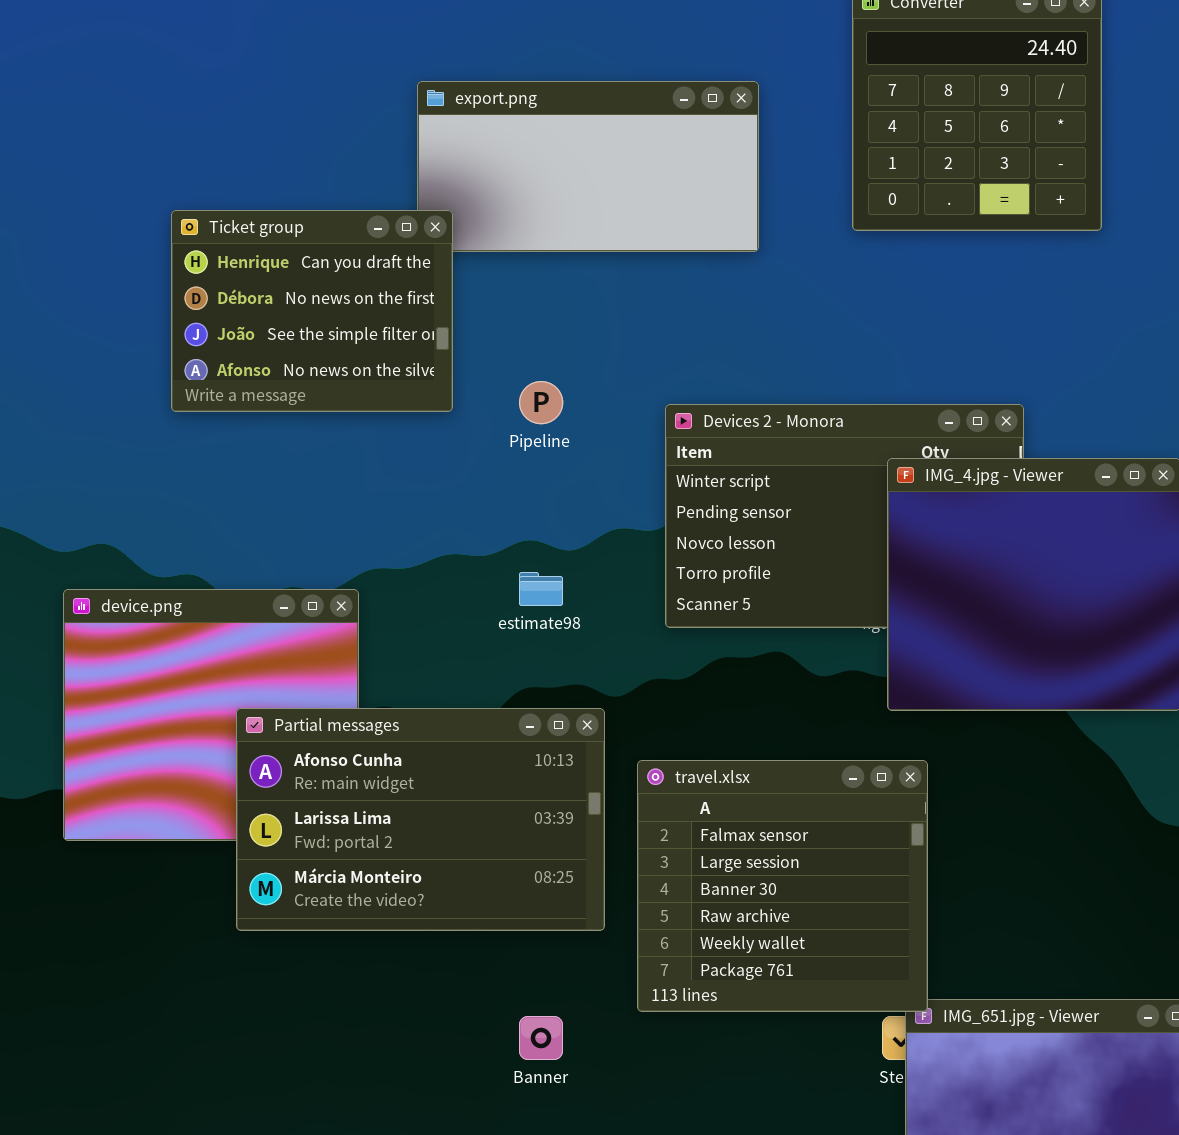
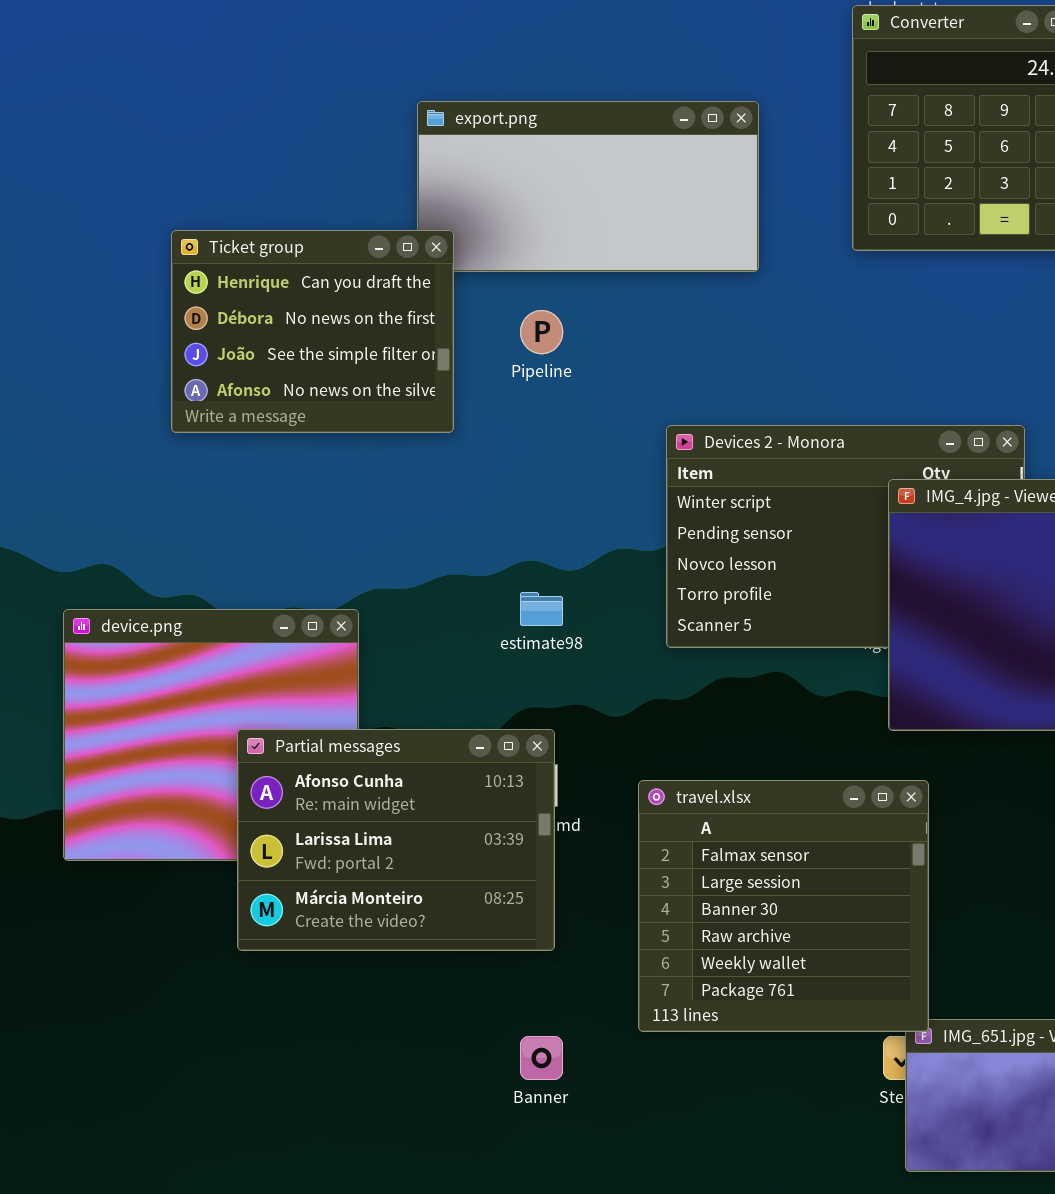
Pipeline: [519,381,563,424] -> [520,310,563,354], moved
Partial messages: [236,708,605,931] -> [237,729,555,951], resized

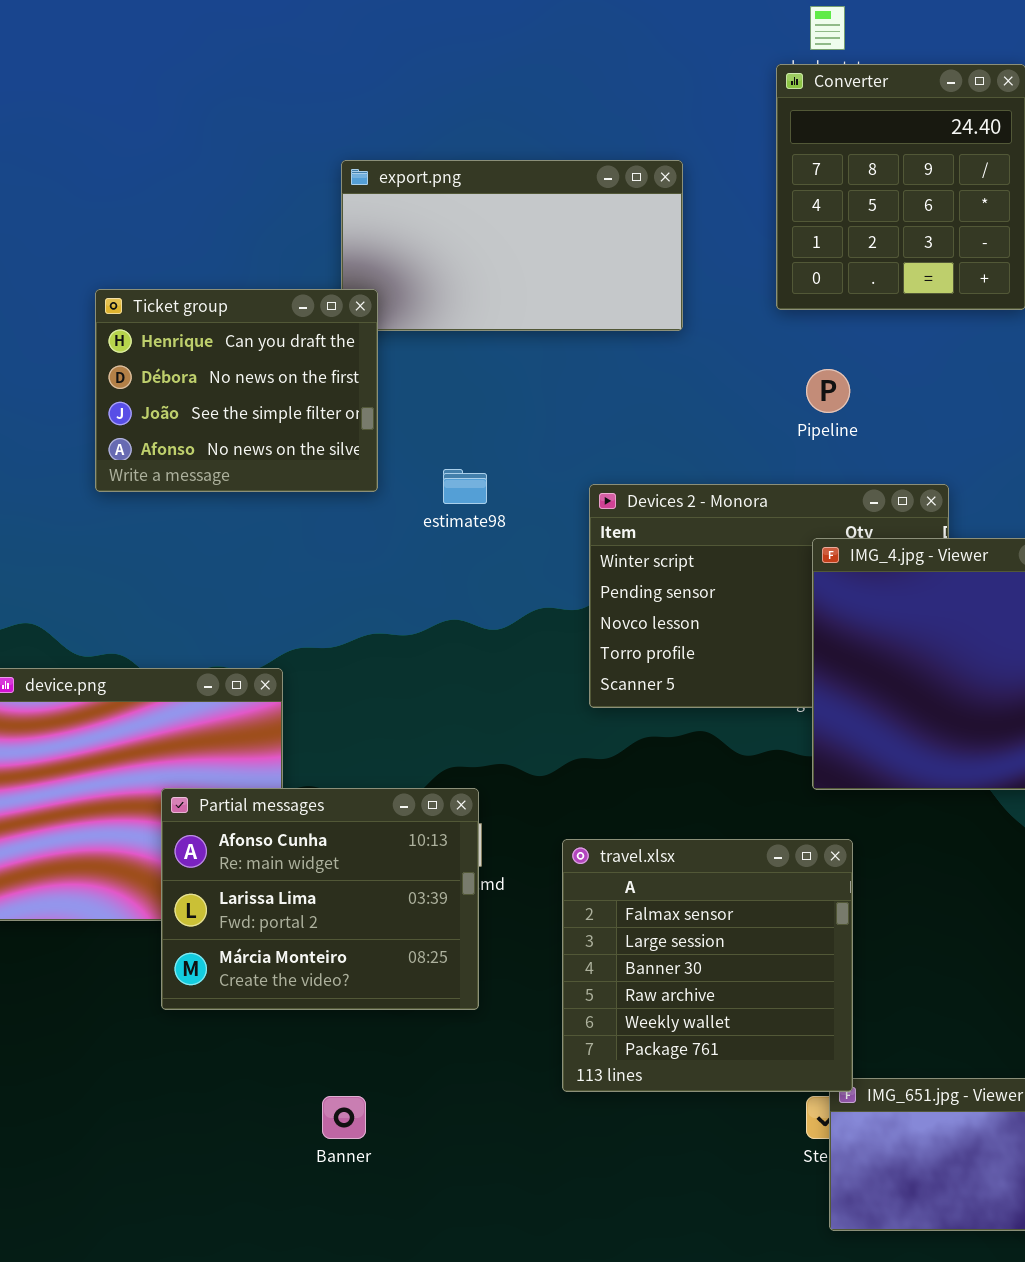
Pipeline: [520,310,563,354] -> [806,369,850,413], moved
estimate98: [520,592,563,626] -> [443,469,487,504], moved
Banner: [520,1036,563,1080] -> [322,1096,366,1139], moved

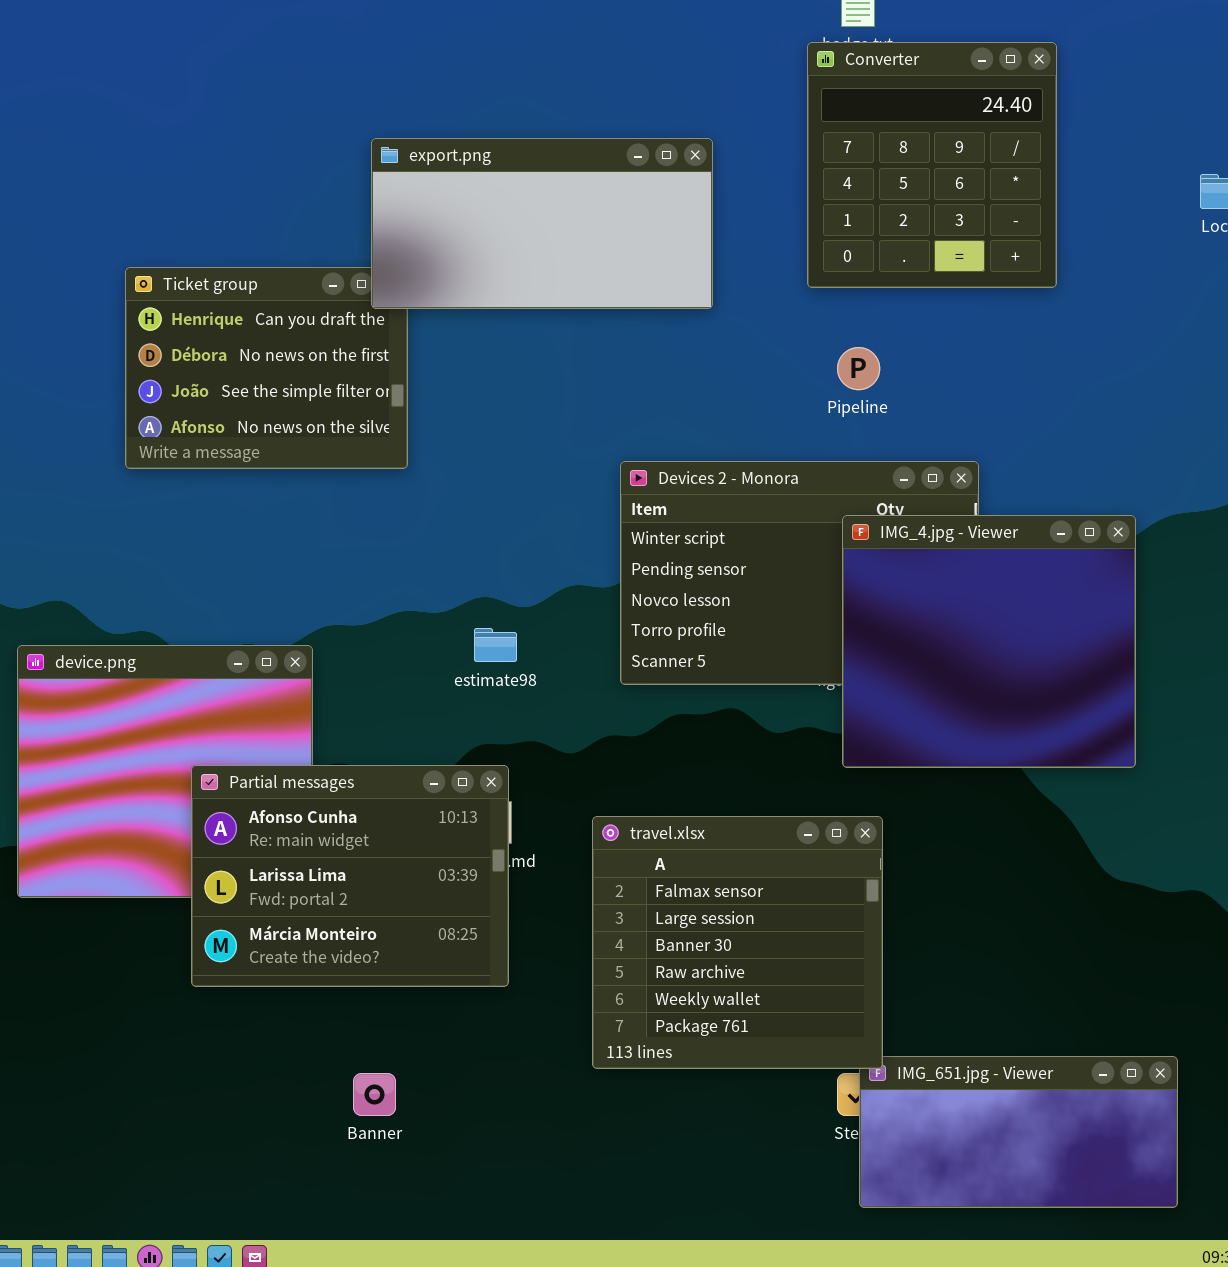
export.png: [341,160,683,331] -> [371,138,713,309], raised
estimate98: [443,469,487,504] -> [474,628,517,662], moved

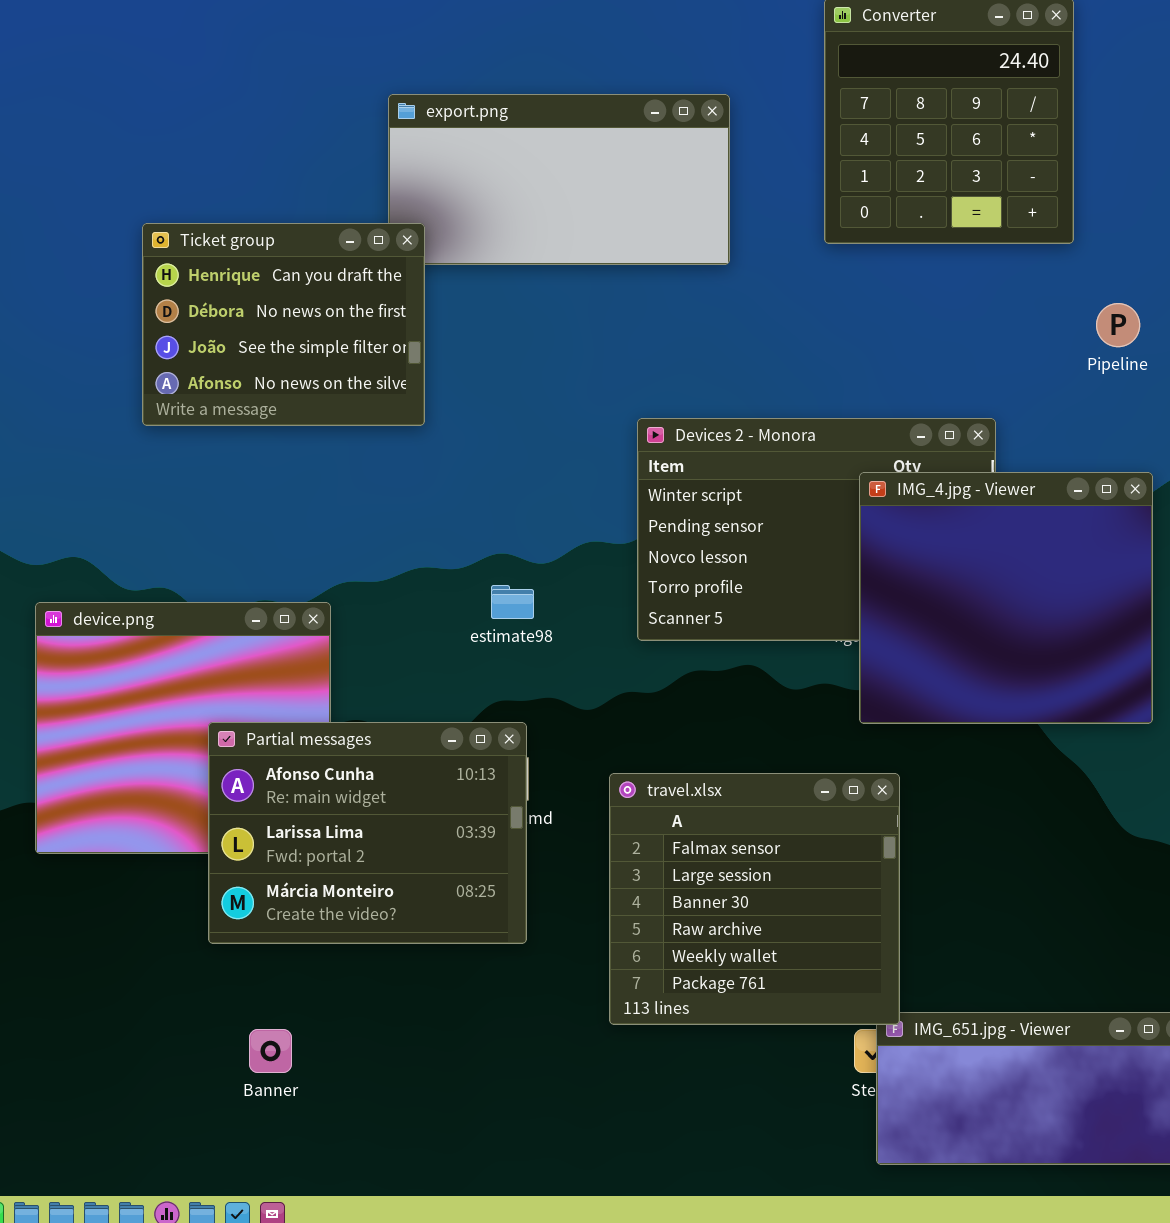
Ticket group: [125,267,408,469] -> [142,223,425,426], raised
Pipeline: [837,347,880,390] -> [1096,303,1140,347], moved
Banner: [353,1073,396,1116] -> [249,1029,292,1073], moved

